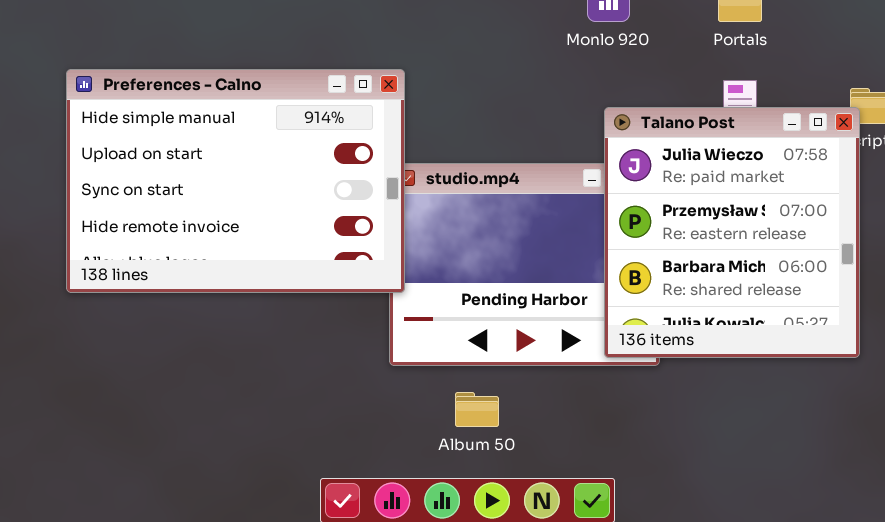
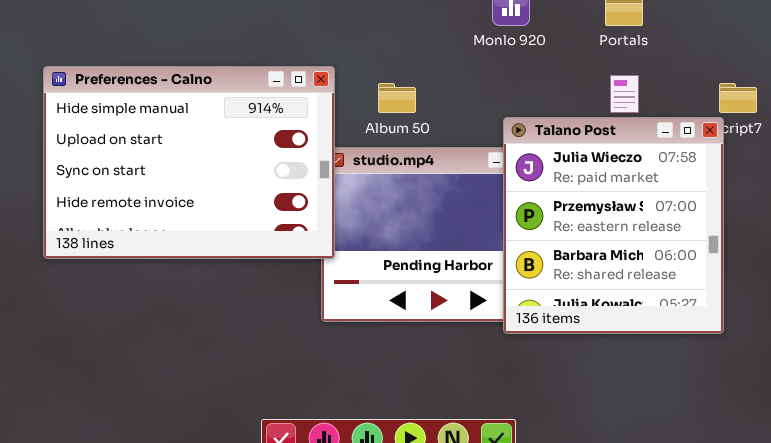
Talano Post: [604,107,860,358] -> [503,117,724,334], moved
Album 50: [455,392,499,427] -> [378,83,416,113], moved

